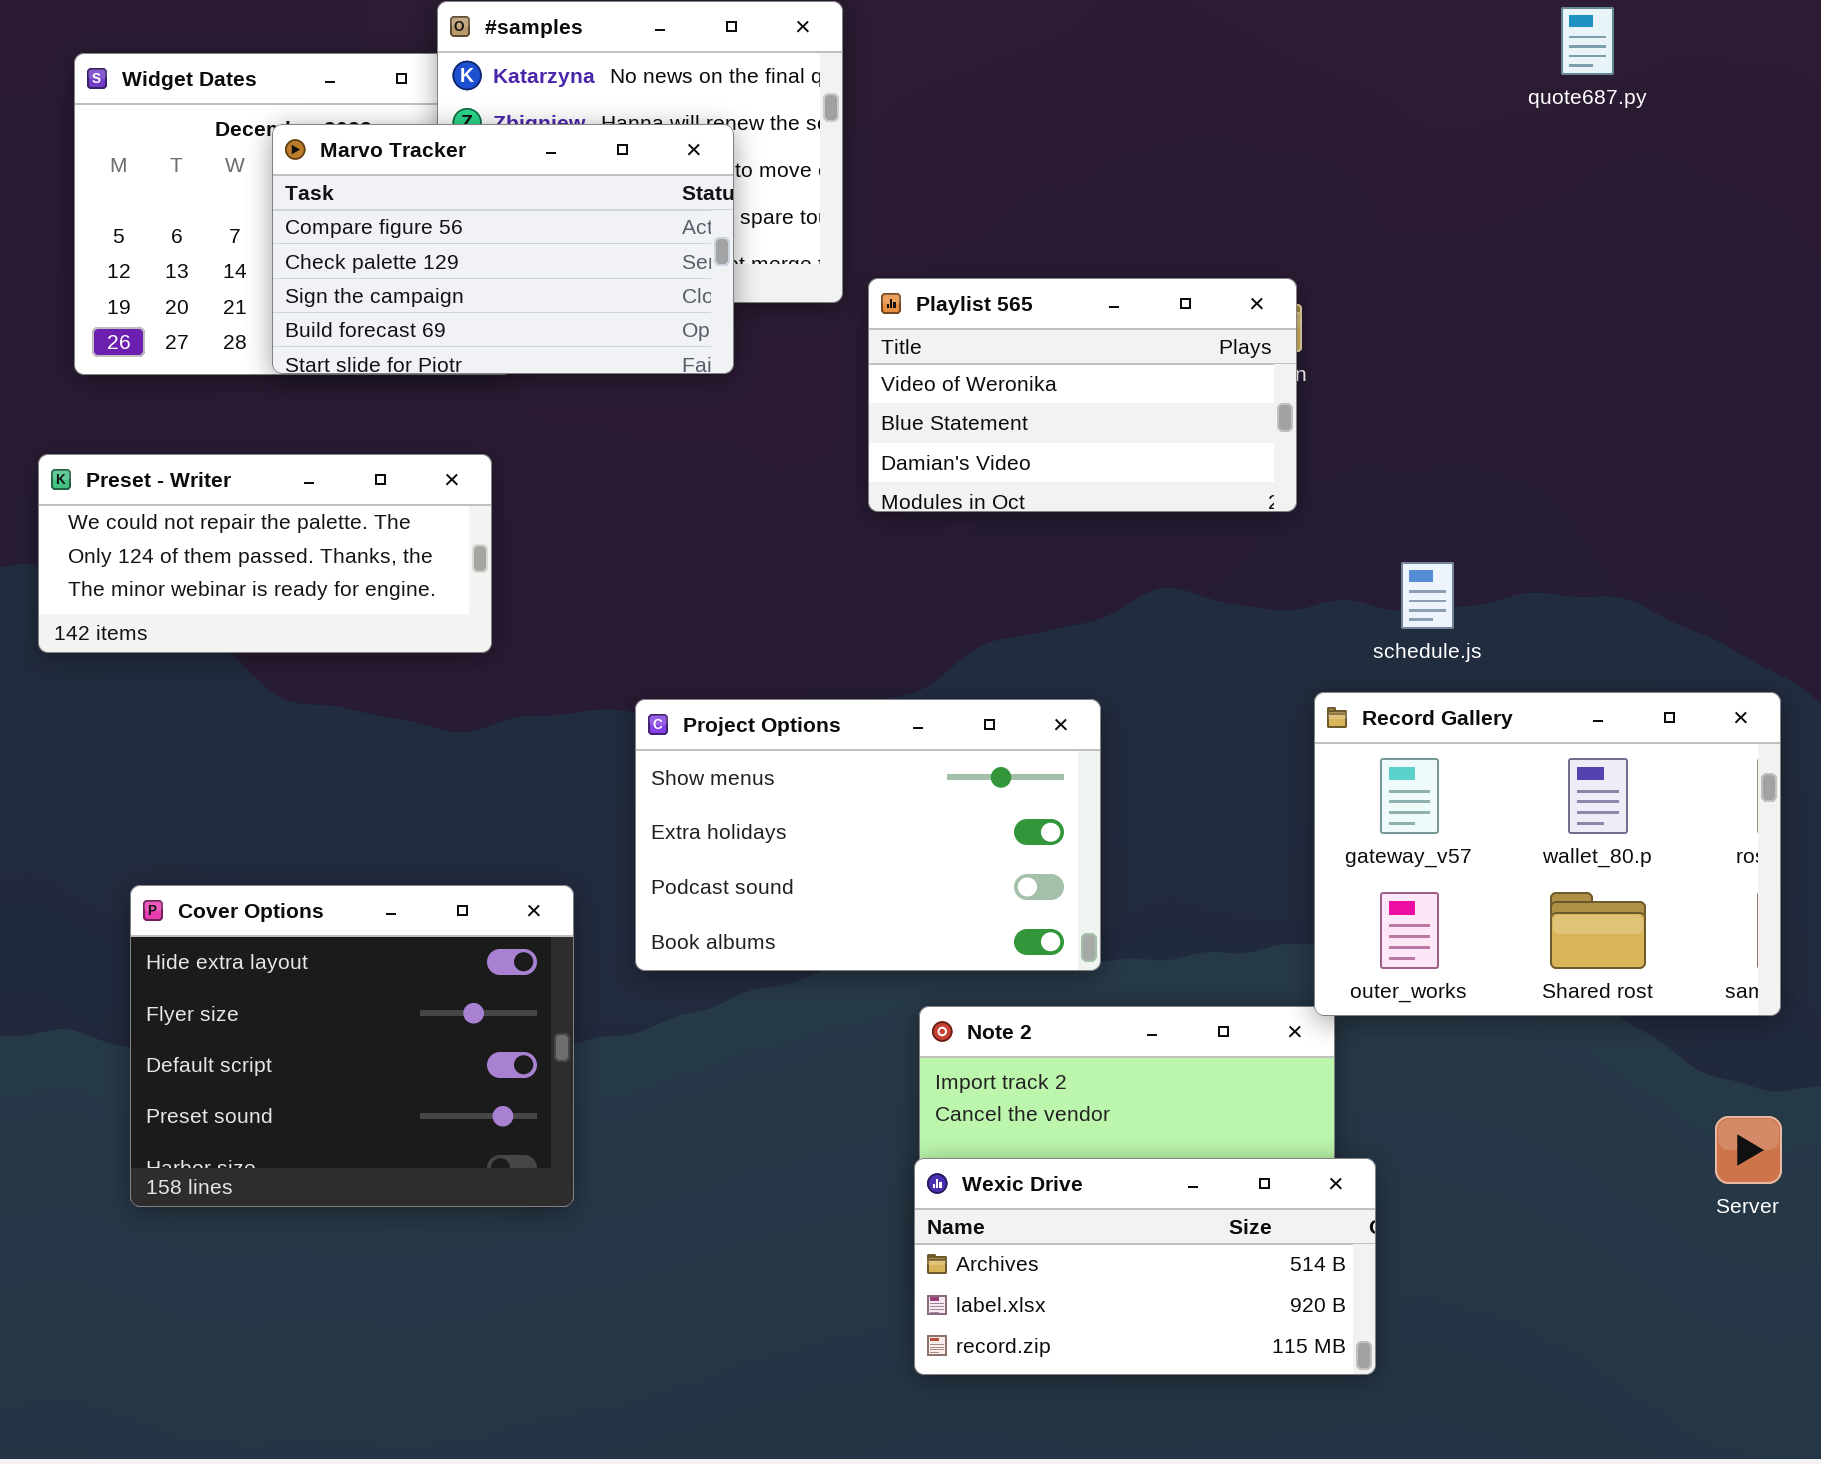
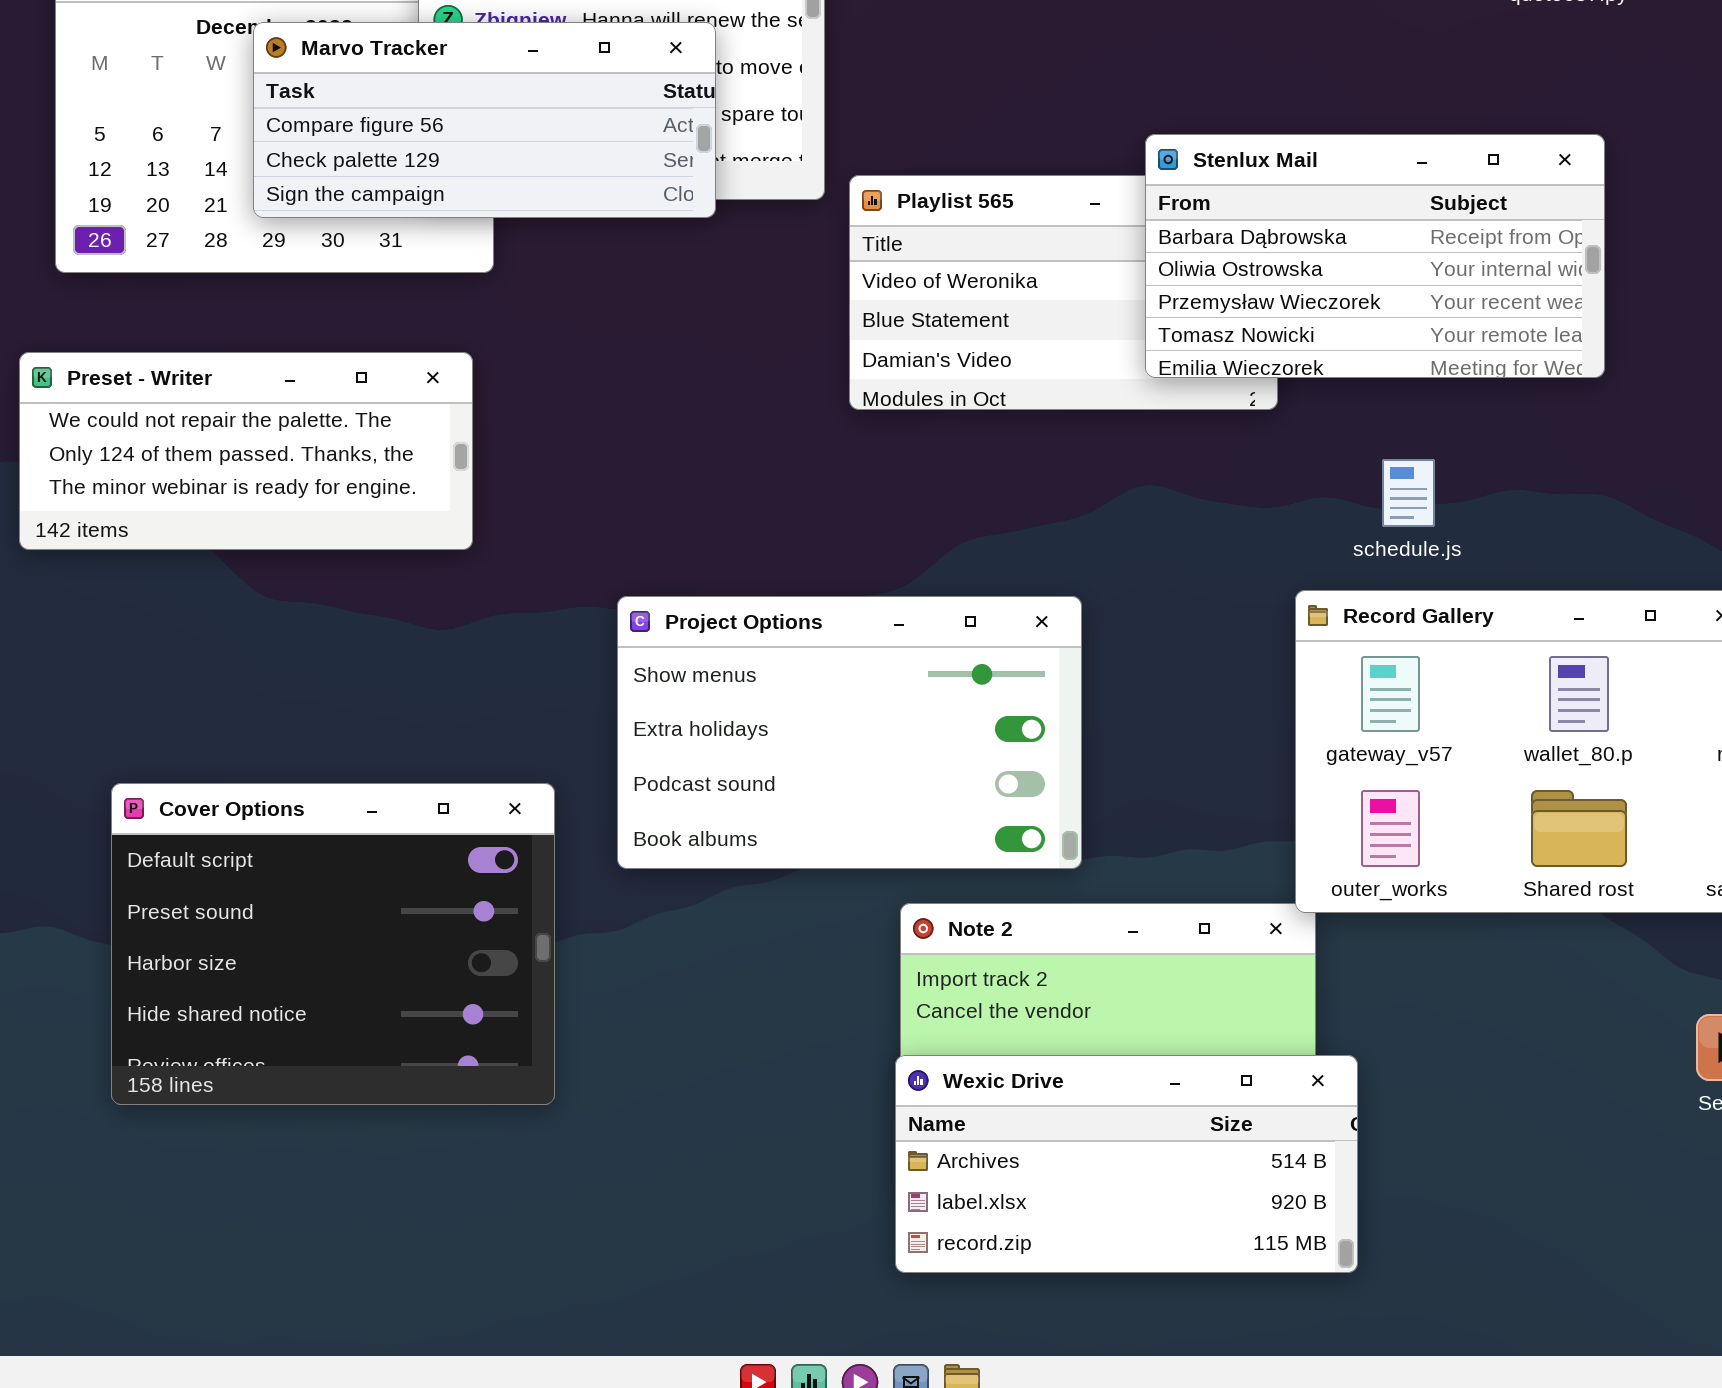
Marvo Tracker: [272,124,734,374] -> [253,22,716,218], resized
Stenlux Mail: none -> [1145,134,1605,378], opened
Cover Options: [130,885,574,1207] -> [111,783,555,1105], scrolled down 2 rows

